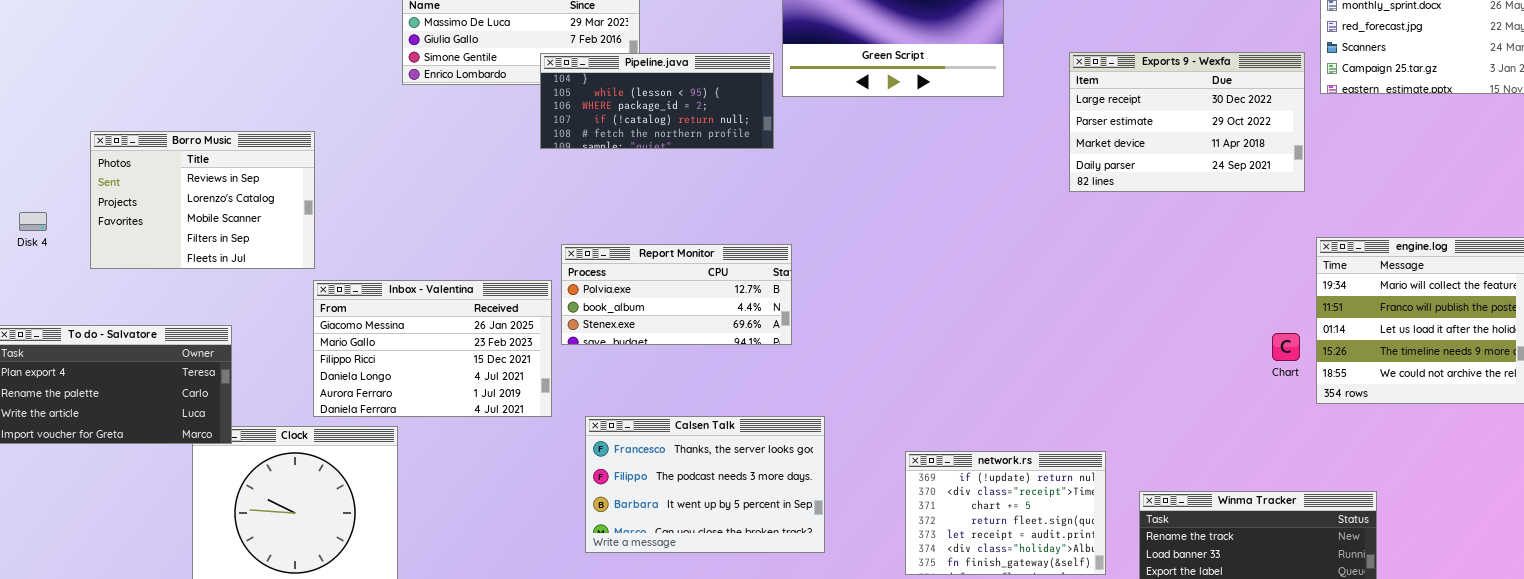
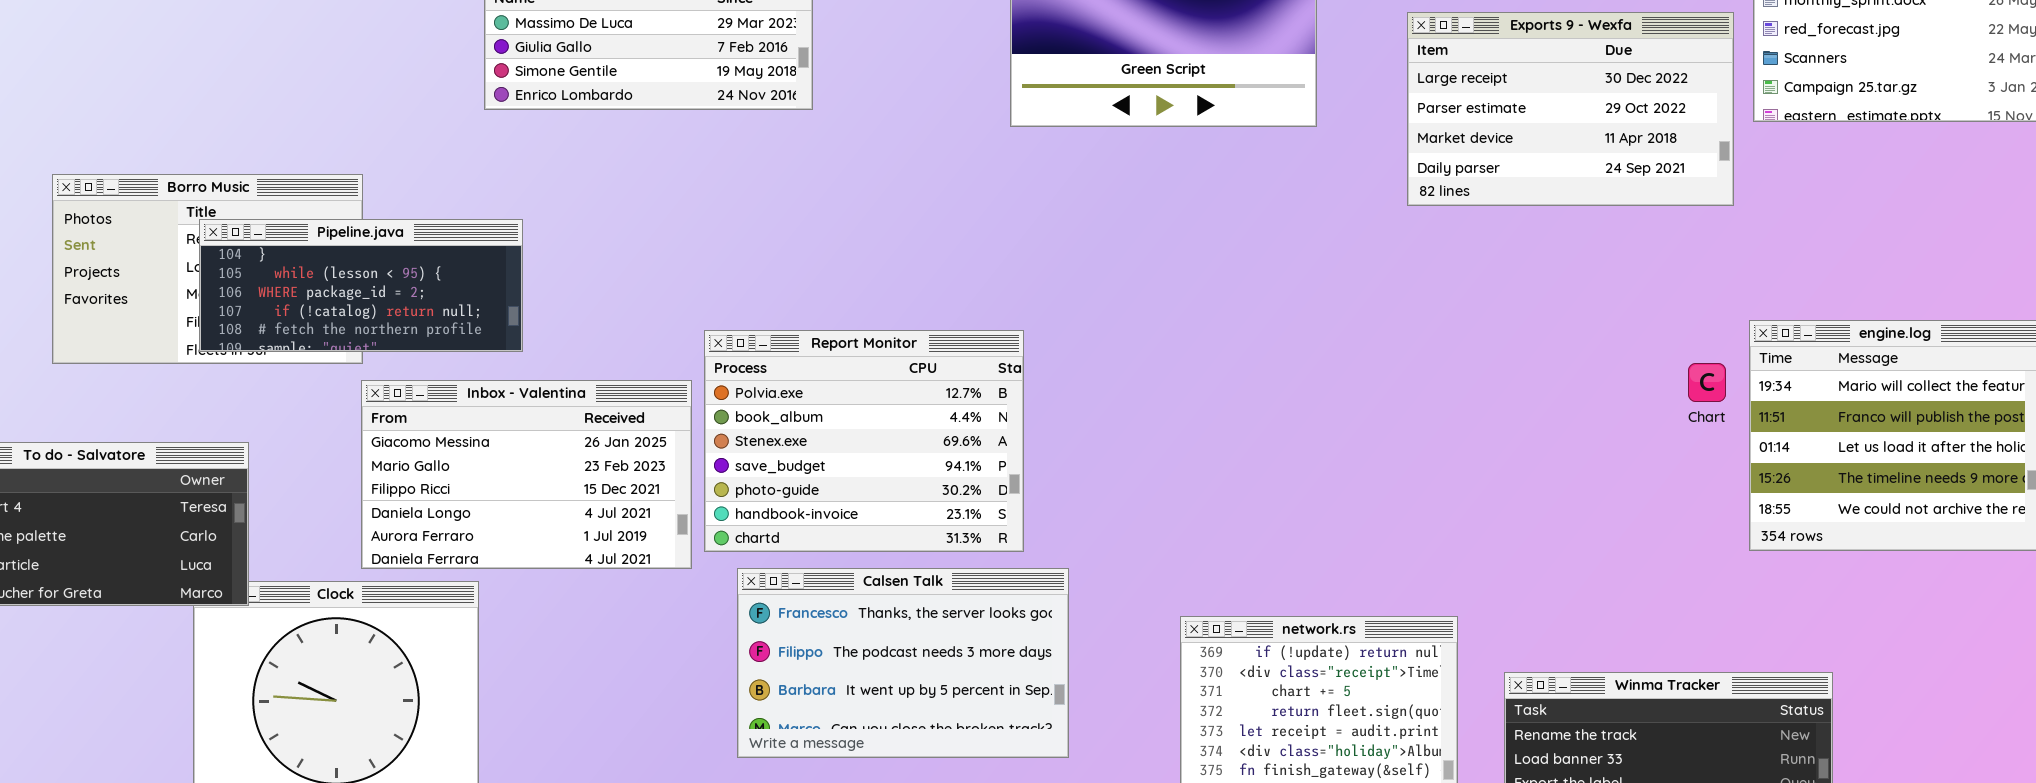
Exports 9 - Wexfa: [1069,52,1305,192] -> [1407,12,1734,206], moved
Pipeline.java: [540,53,774,149] -> [199,219,523,352], moved
Report Monitor: [561,244,792,345] -> [704,330,1024,552], resized
Chart: [1272,333,1300,361] -> [1688,363,1726,402], moved

